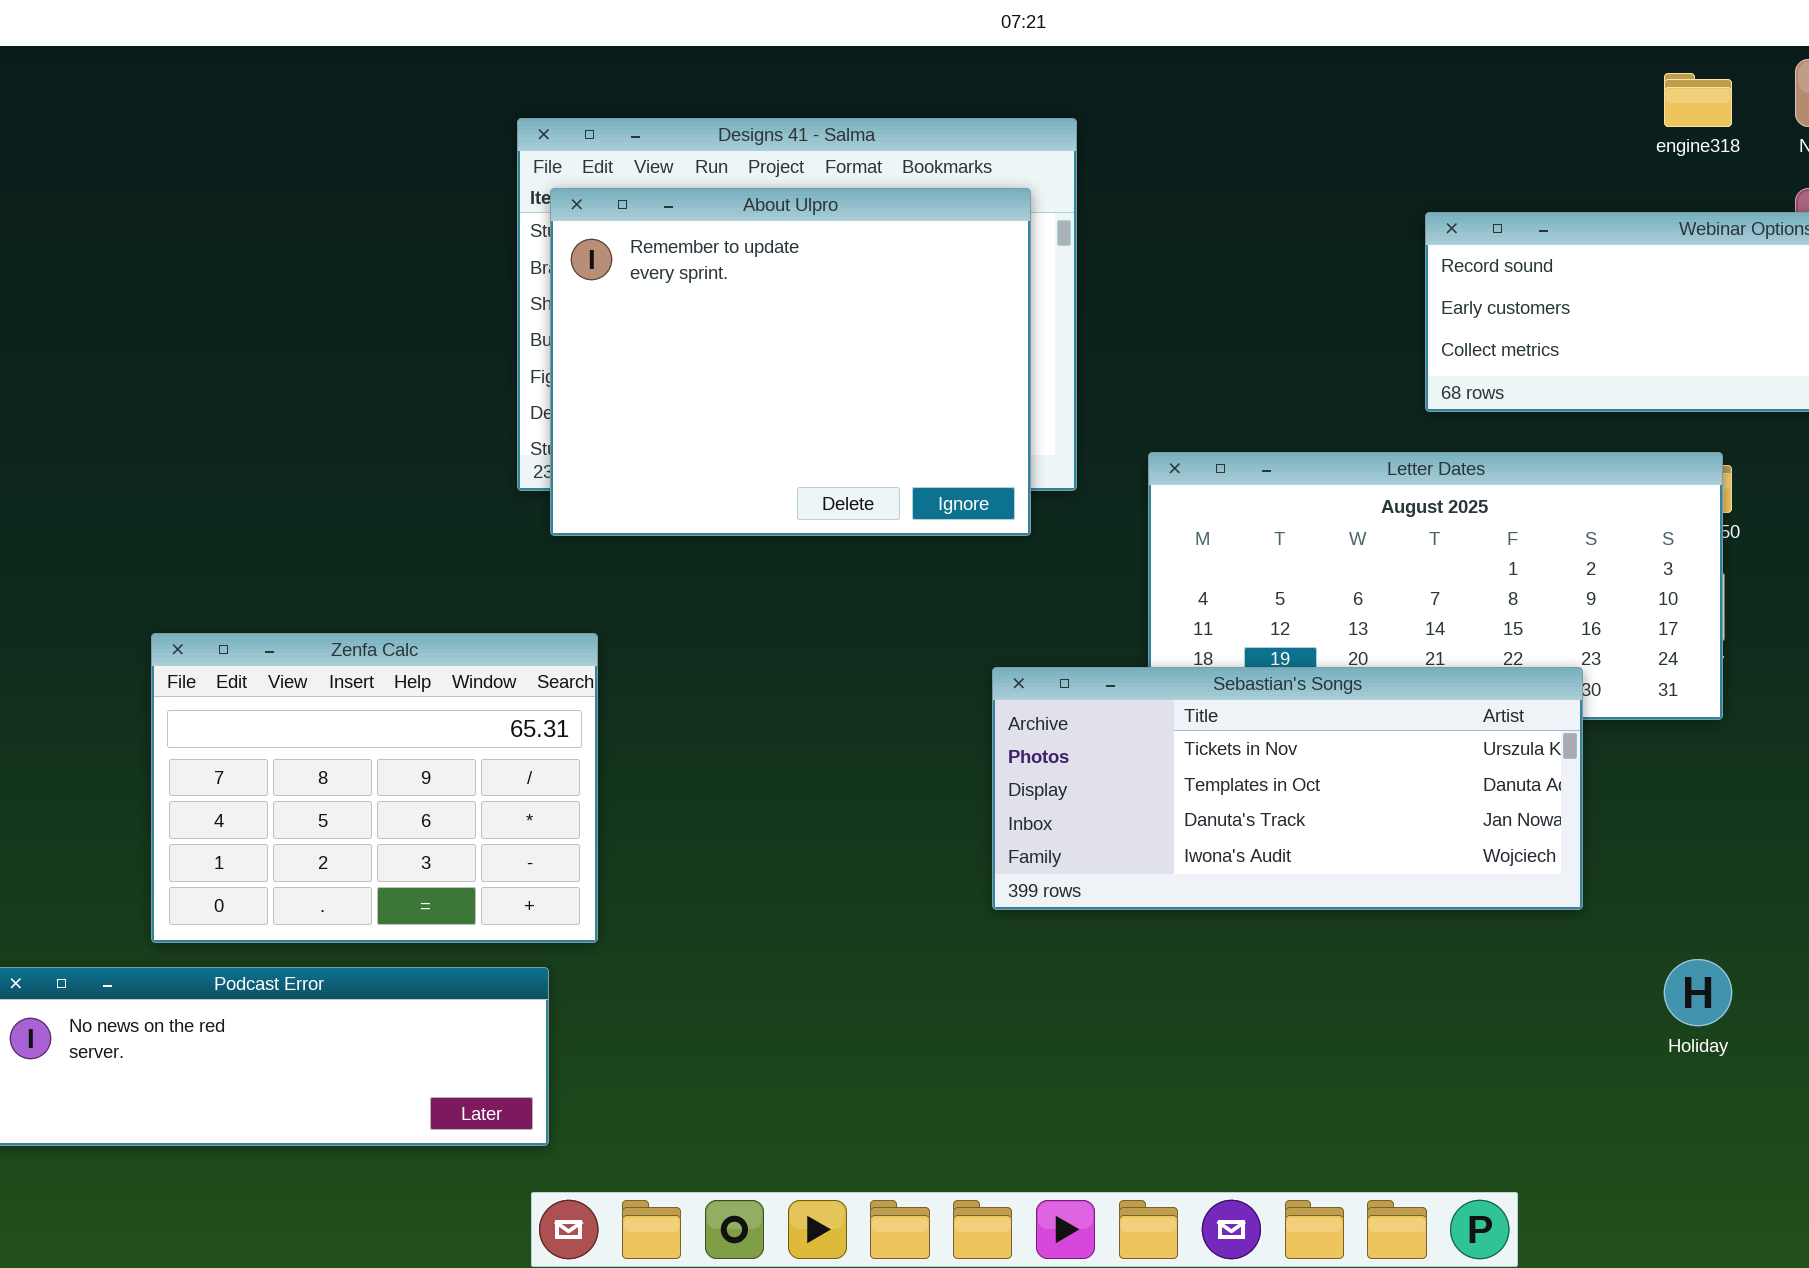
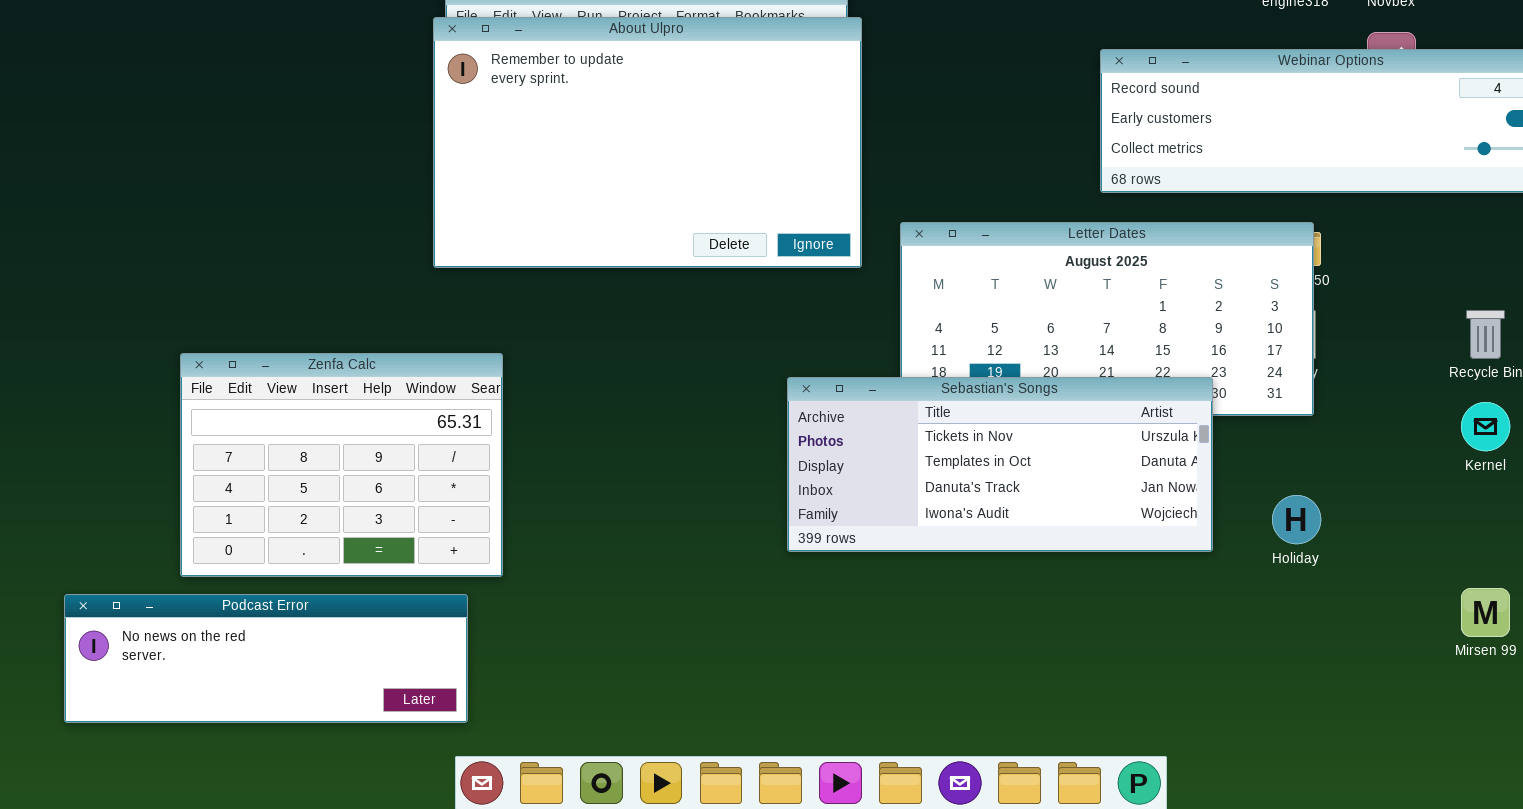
About Ulpro: [550,188,1031,536] -> [433,17,862,268], moved, resized
Holiday: [1664,959,1732,1026] -> [1272,495,1321,544], moved

